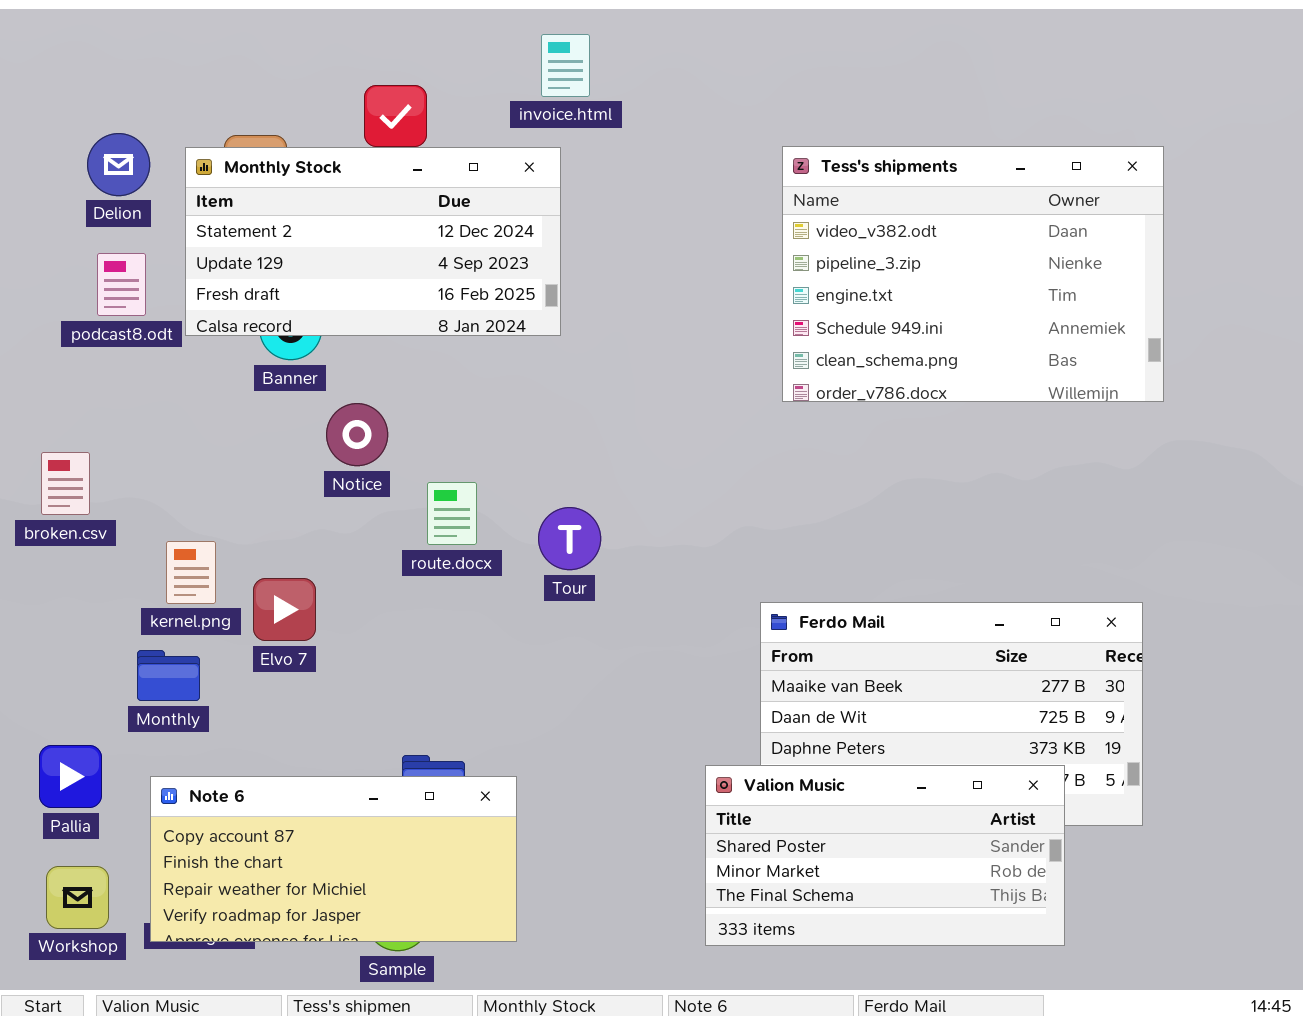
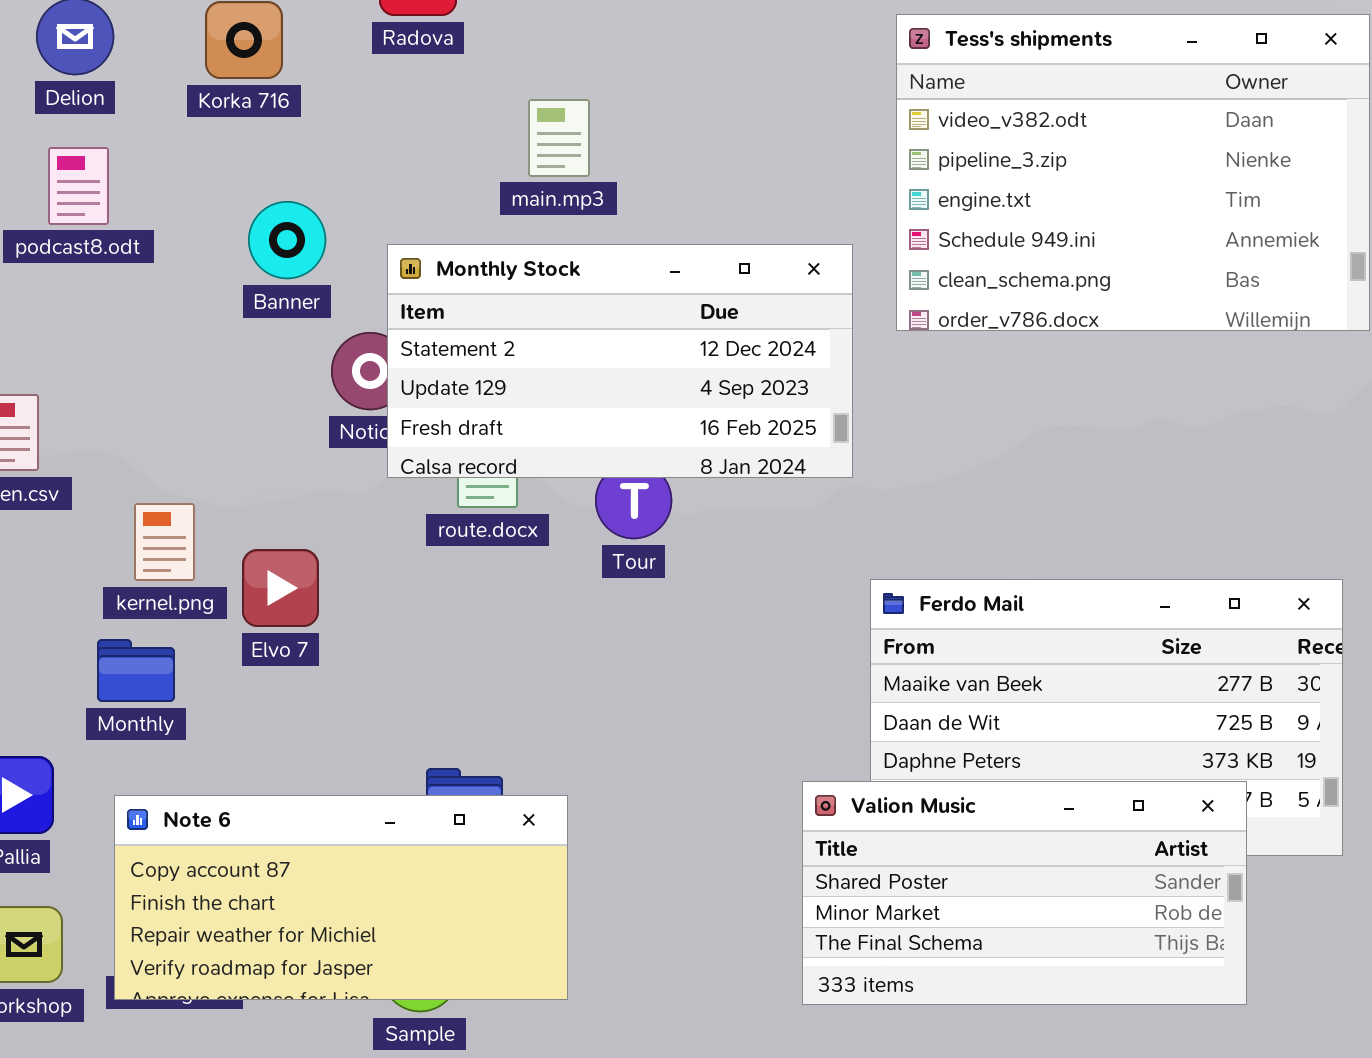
Monthly Stock: [185,147,561,336] -> [387,244,853,478], moved

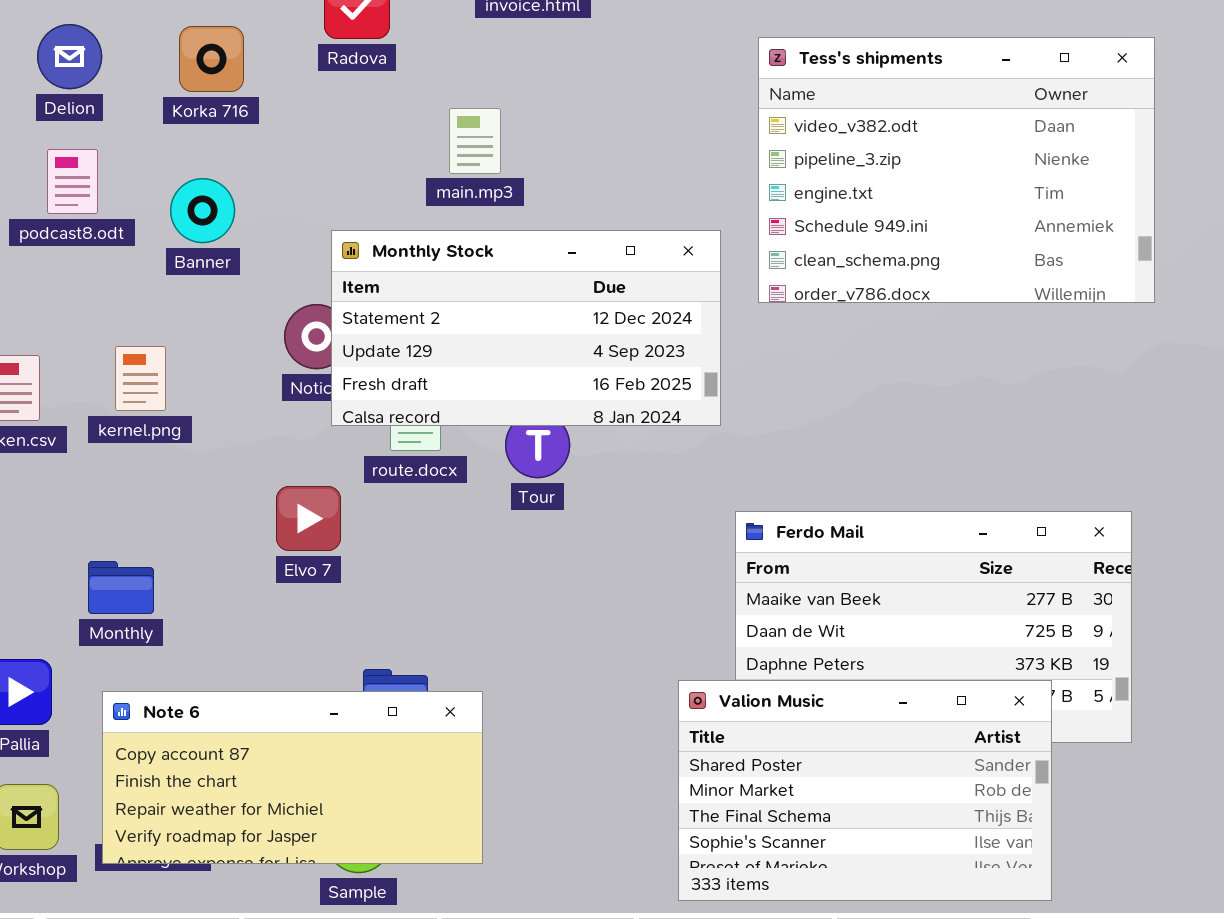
Banner: [248,201,326,279] -> [170,178,235,243], moved
kernel.png: [134,503,195,581] -> [115,346,166,411], moved
Elvo 7: [242,549,319,627] -> [276,486,341,551], moved
Valion Music: [802,781,1247,1005] -> [678,680,1052,901], resized

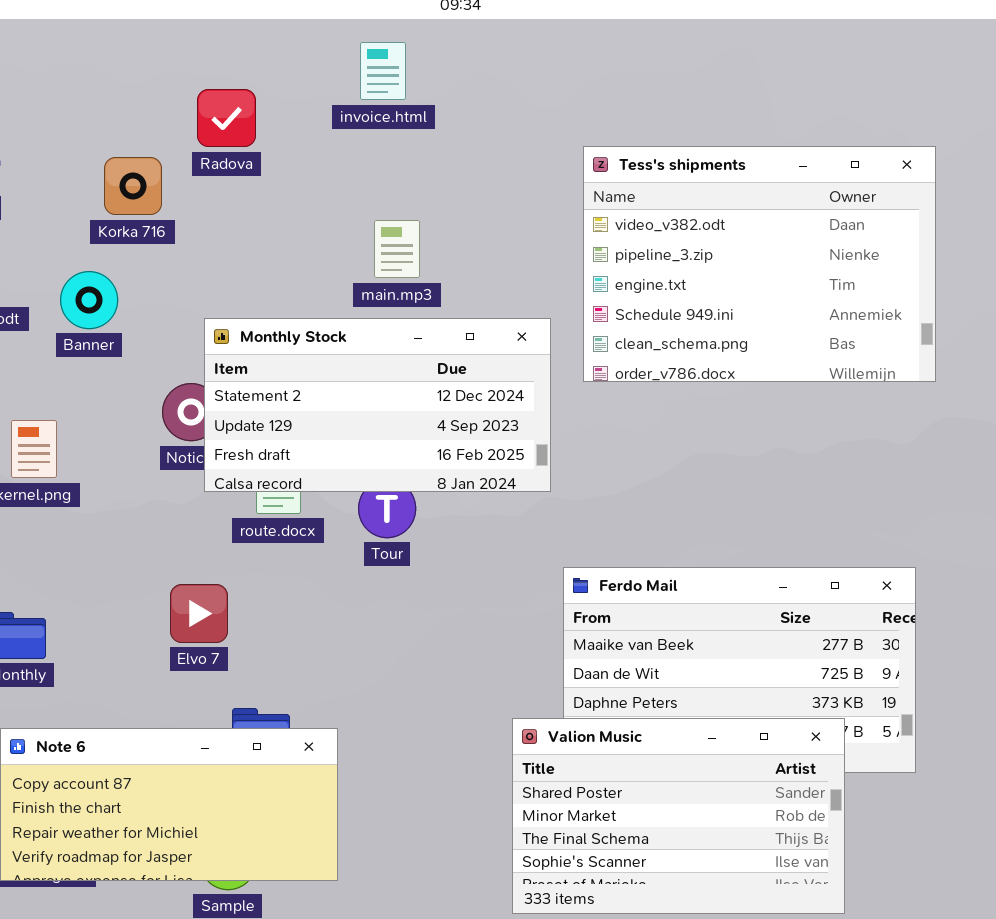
Korka 716: [179,26,244,92] -> [104,157,162,215], moved
main.mp3: [449,108,501,174] -> [374,220,420,278], moved
Elvo 7: [276,486,341,551] -> [170,584,228,643], moved

